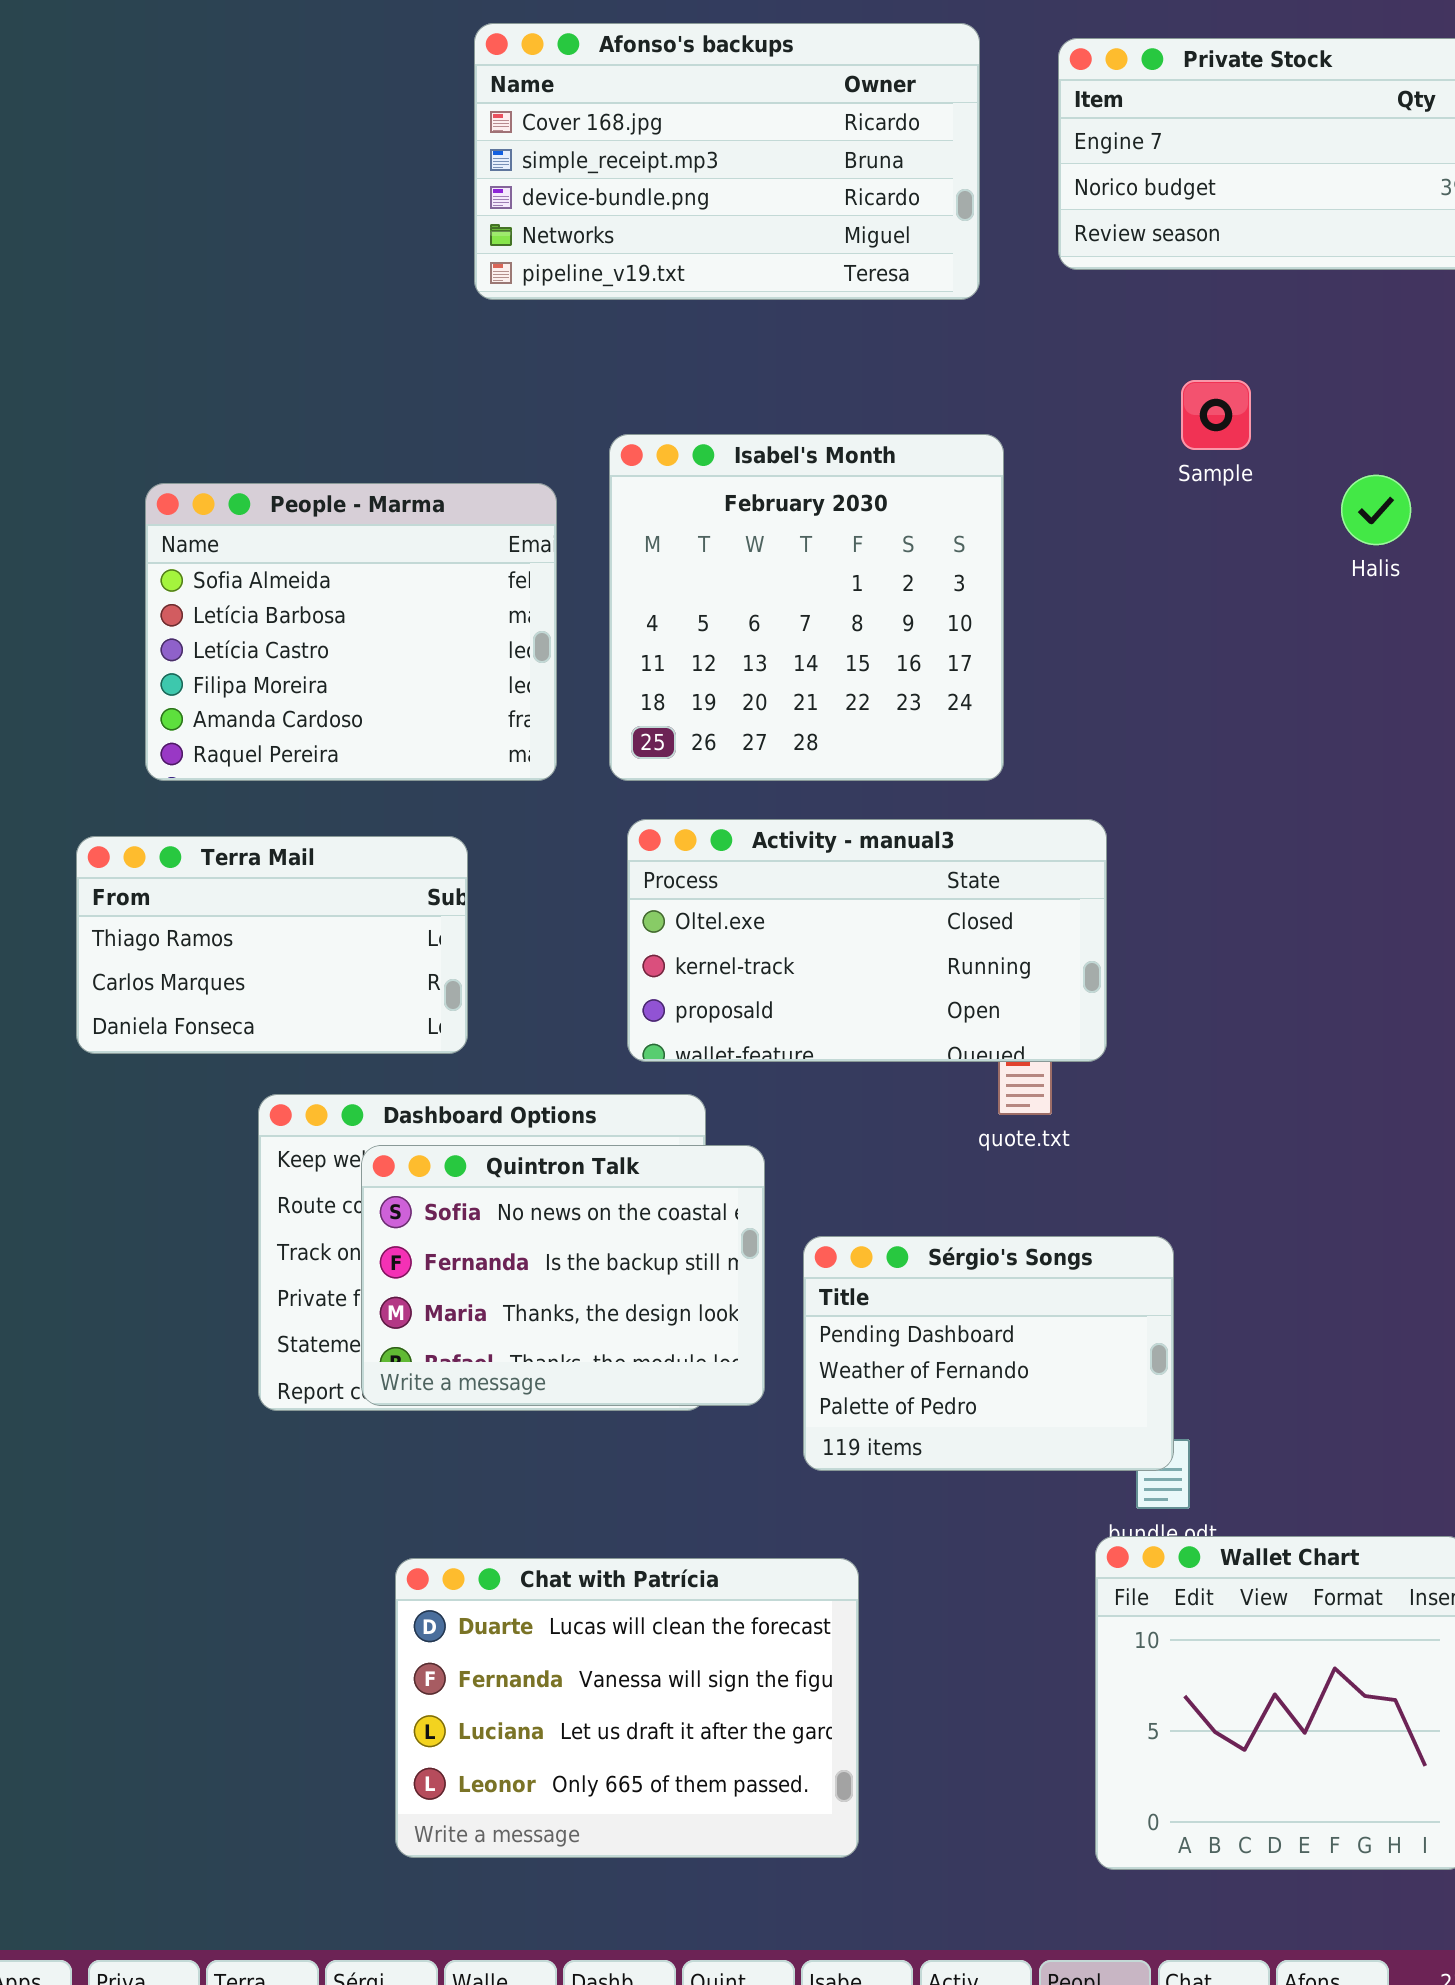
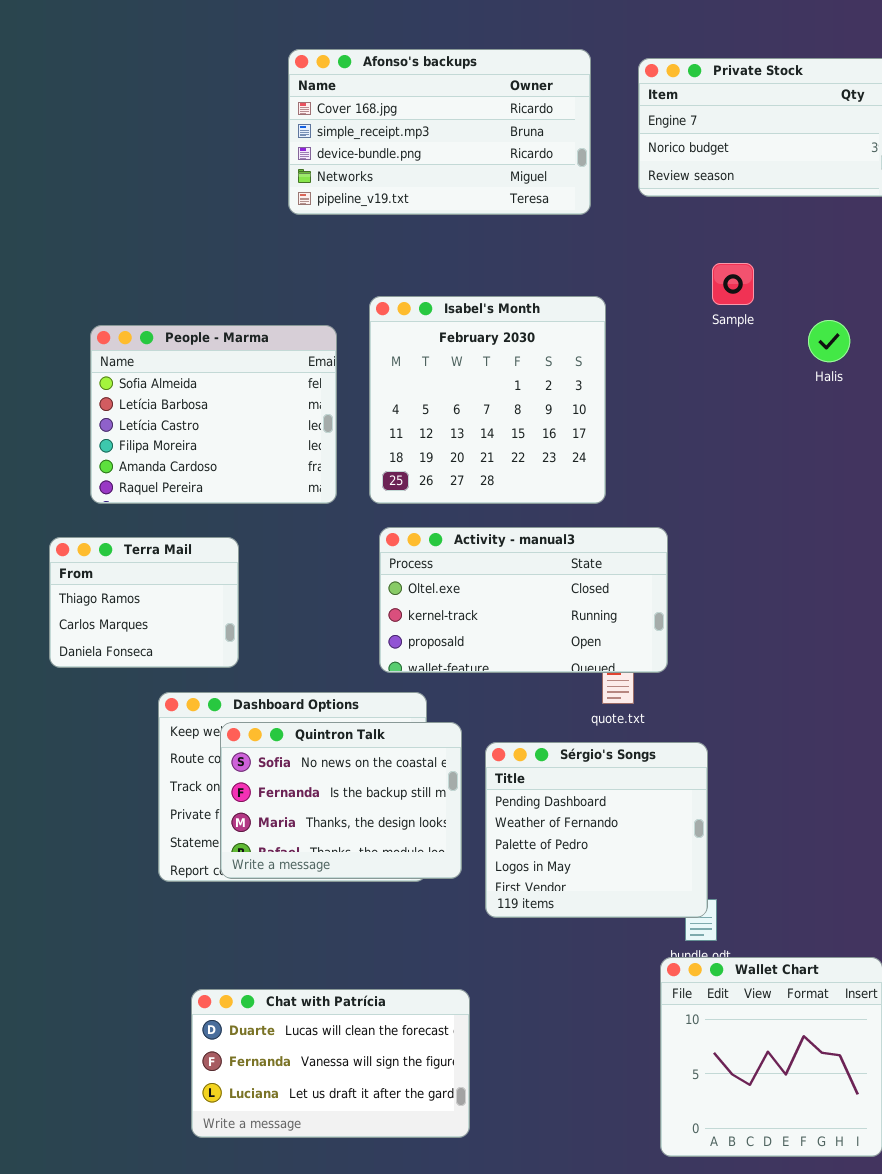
Terra Mail: [76,836,468,1054] -> [49,537,239,668], resized
Sérgio's Songs: [803,1236,1174,1471] -> [485,742,708,918], resized
Chat with Patrícia: [395,1558,859,1858] -> [191,989,470,1138], moved, resized

